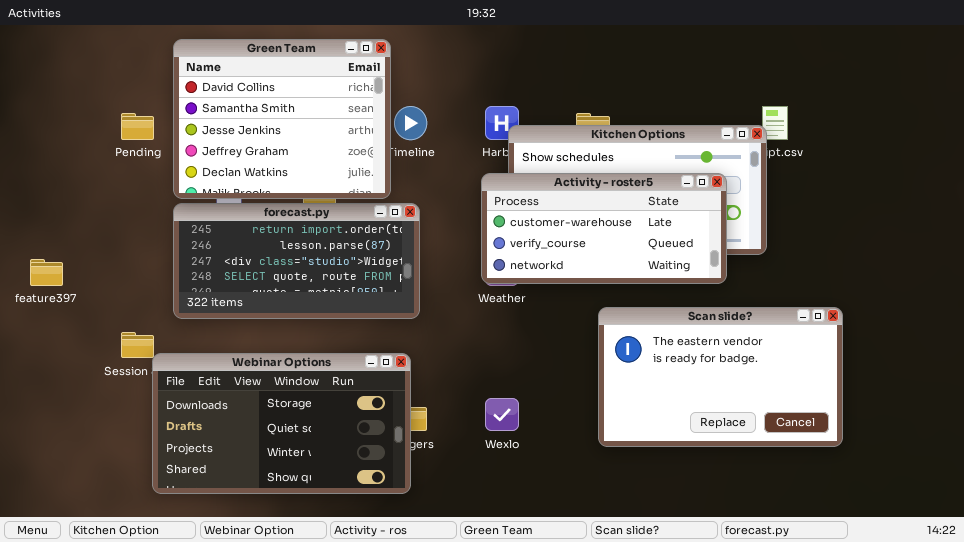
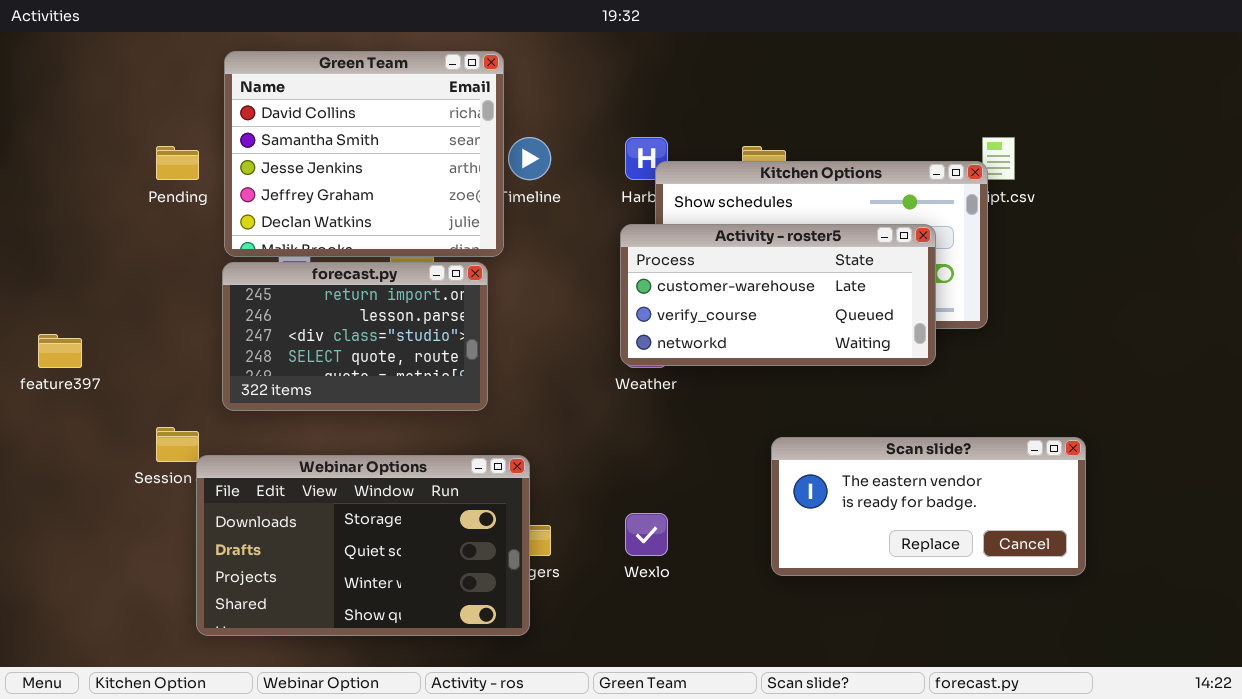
forecast.py: [173,203,420,319] -> [222,262,488,411], resized
Scan slide?: [598,307,843,447] -> [771,437,1086,576], resized

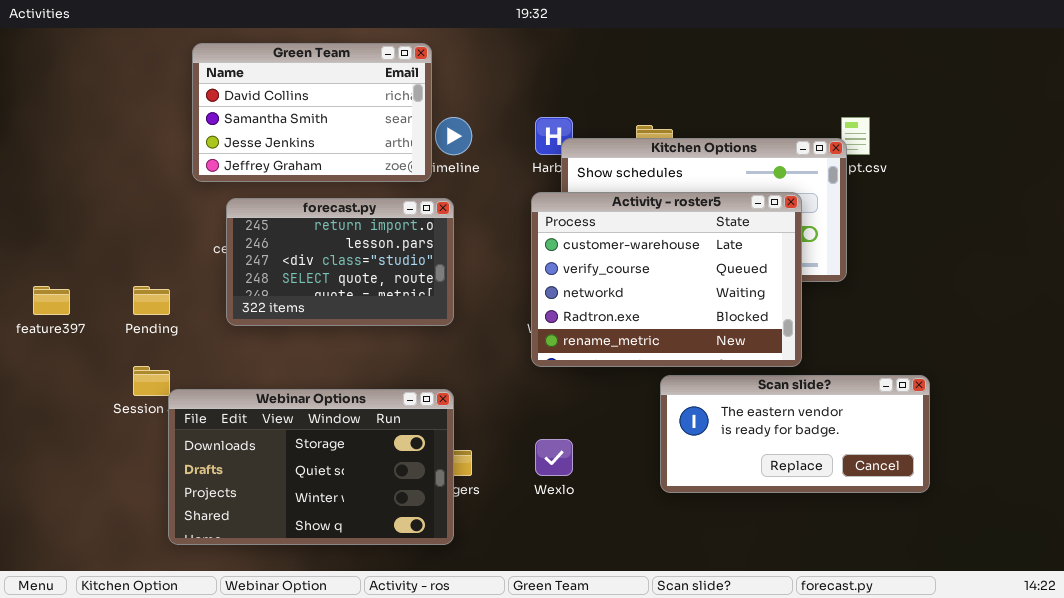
Green Team: [224,51,504,257] -> [192,43,432,182], resized
Pending: [156,146,199,180] -> [133,286,170,315], moved
Activity - roster5: [620,224,936,366] -> [531,192,802,367], resized
forecast.py: [222,262,488,411] -> [226,198,454,326], moved

